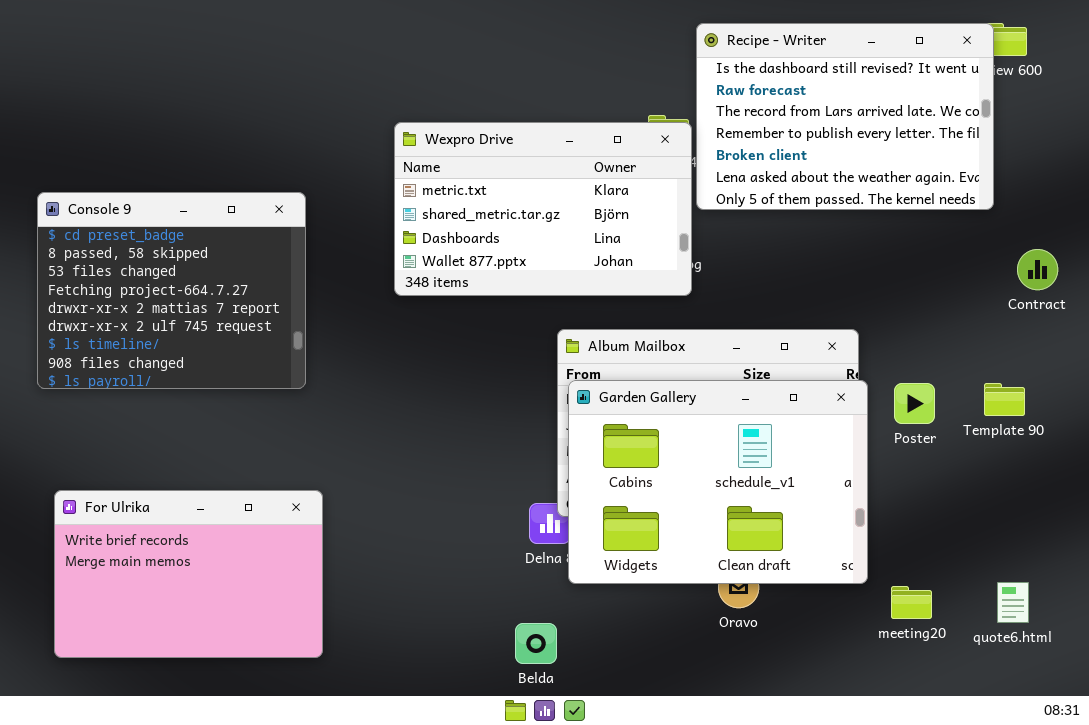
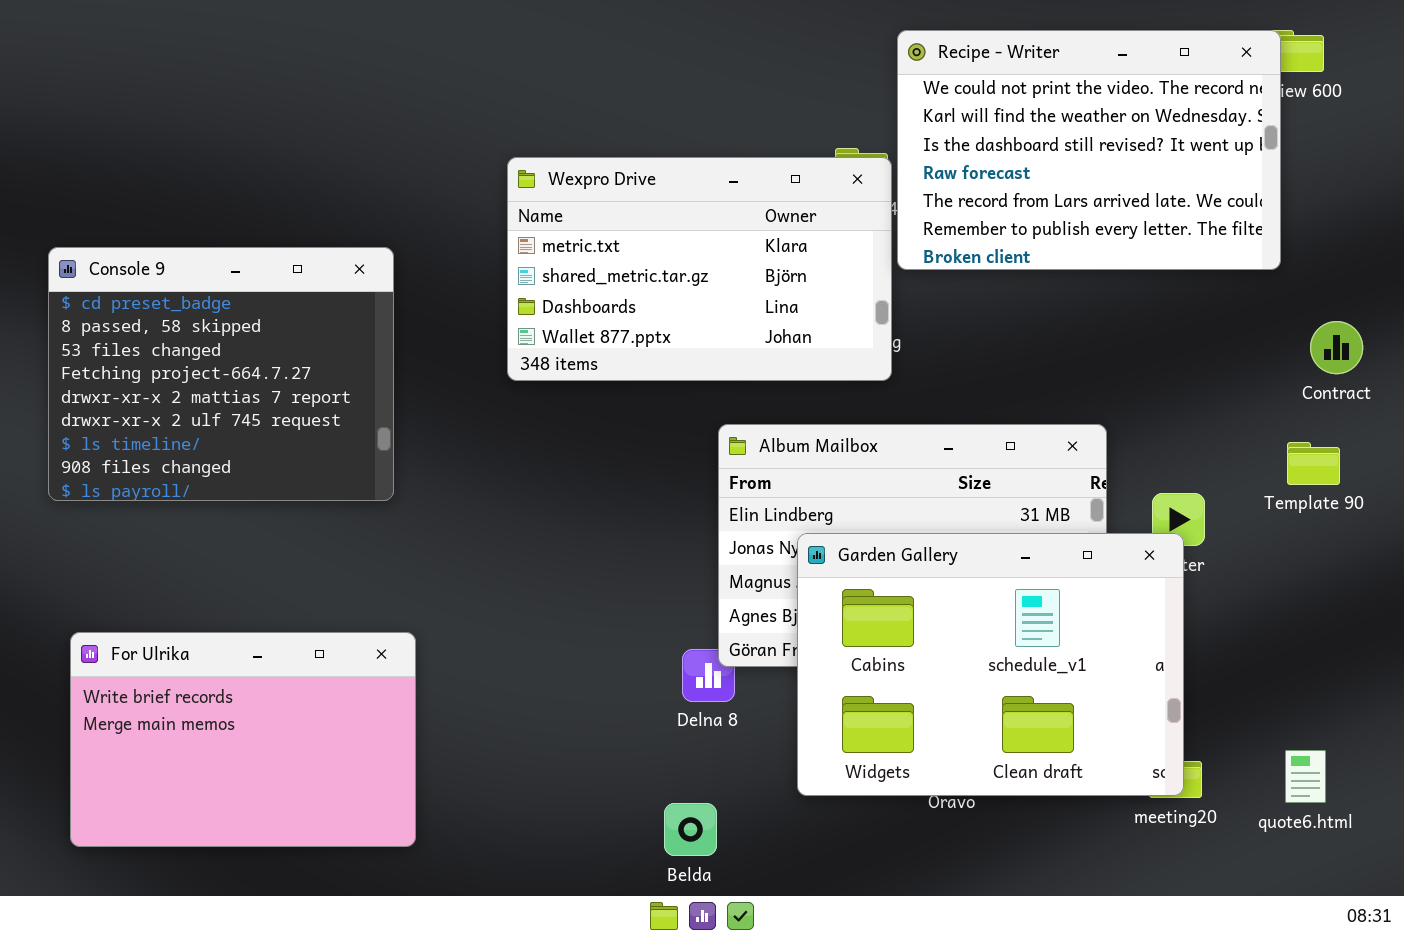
Recipe - Writer: [696,23,994,210] -> [897,30,1281,270], scrolled up 2 rows
Garden Gallery: [568,380,868,584] -> [797,533,1184,796], moved
Template 90: [984,383,1025,416] -> [1287,442,1340,485], moved

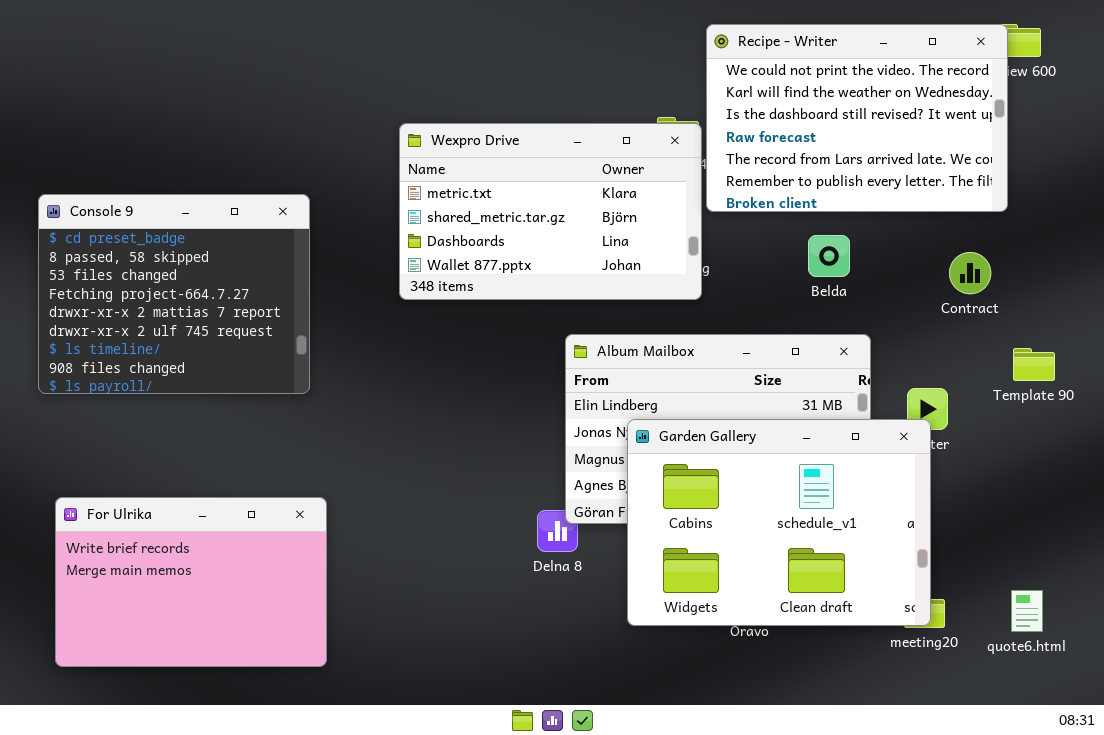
Contract: [1310,321,1363,374] -> [949,252,991,294], moved
Belda: [664,803,717,856] -> [808,235,850,277], moved

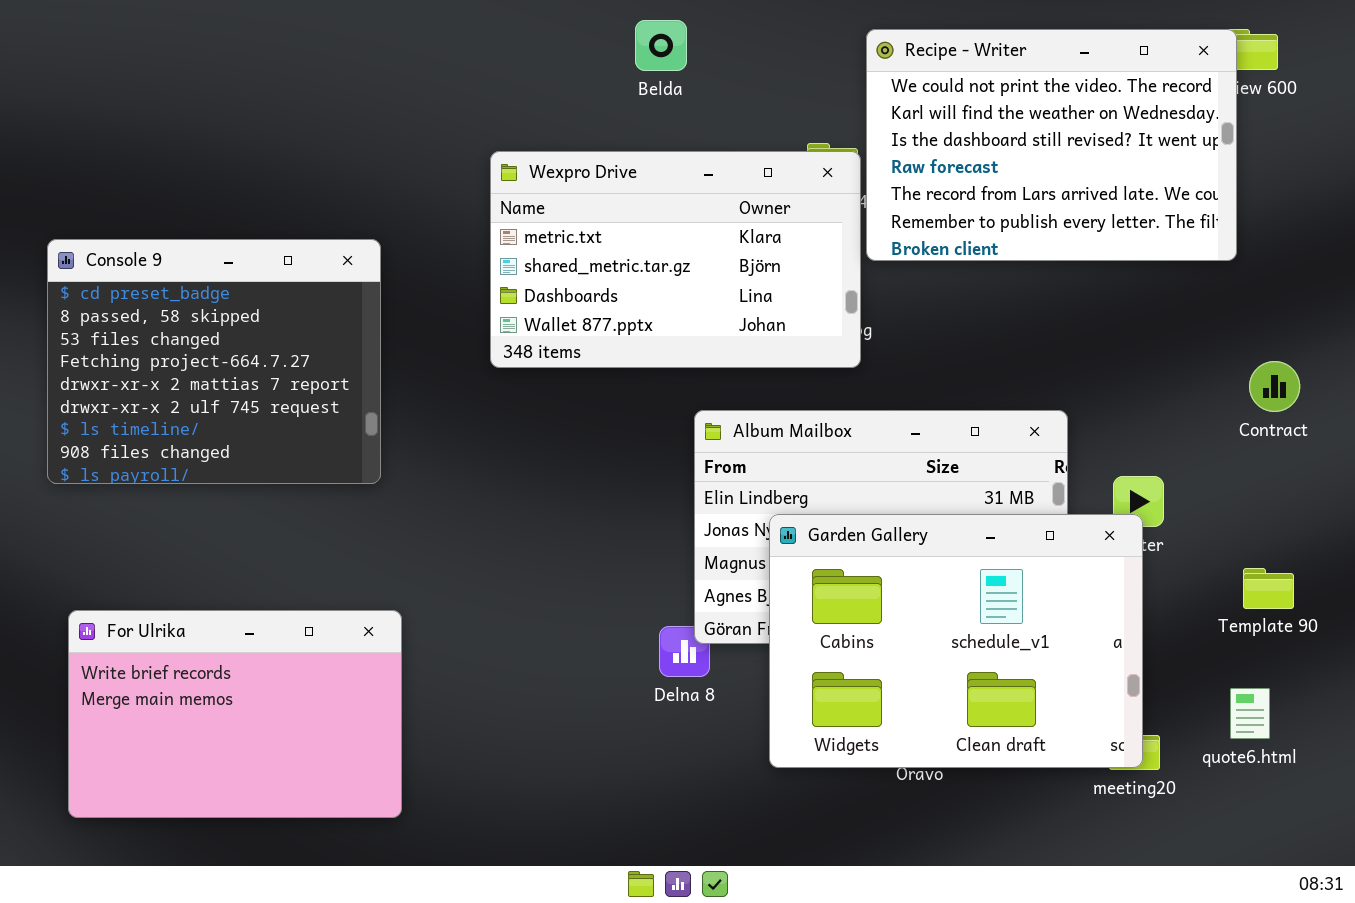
Belda: [808,235,850,277] -> [635,20,687,71], moved
Contract: [949,252,991,294] -> [1249,361,1300,412], moved
Template 90: [1013,348,1055,381] -> [1243,568,1294,609], moved
quote6.html: [1011,590,1043,632] -> [1230,688,1270,739], moved

